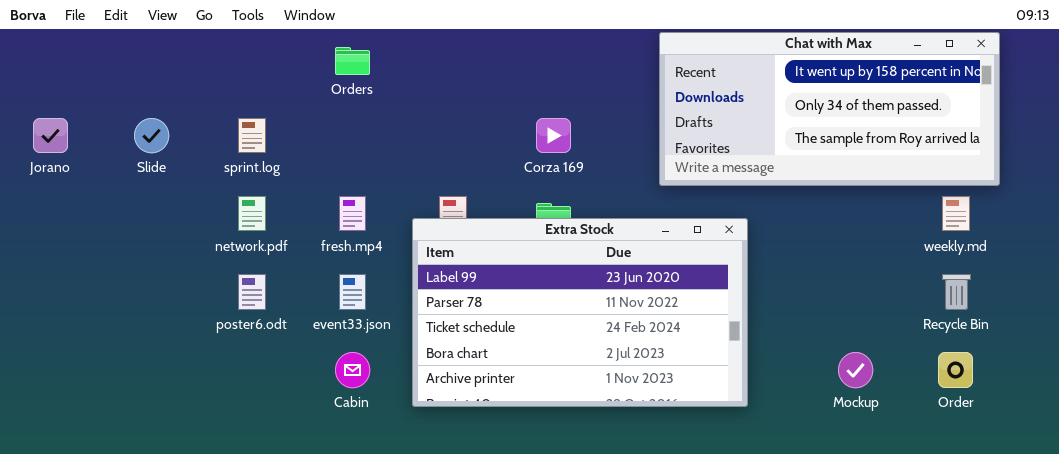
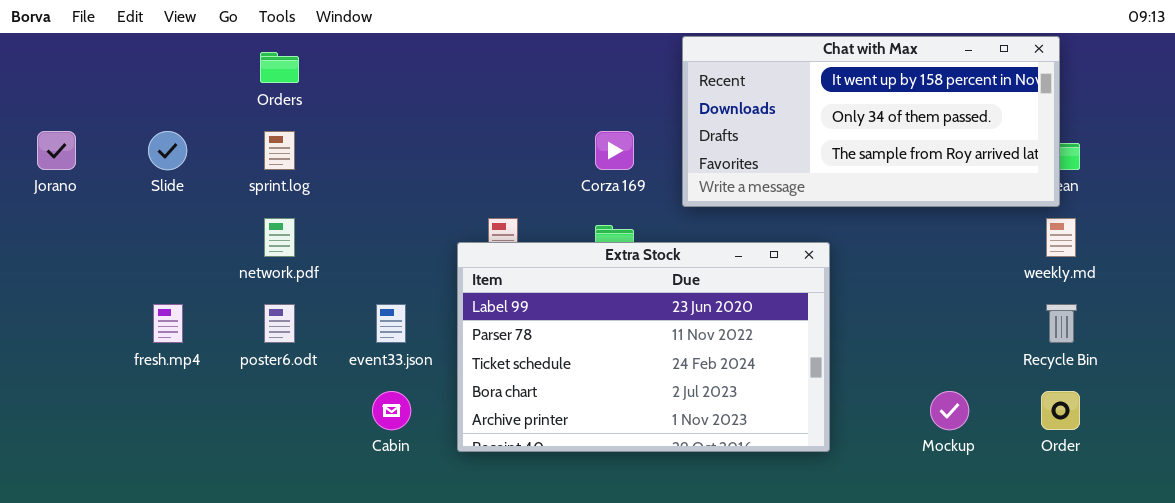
Chat with Max: [659,32,1000,186] -> [682,36,1060,207], moved
Orders: [335,47,370,75] -> [260,52,299,83], moved
fresh.mp4: [339,196,366,231] -> [153,304,183,343], moved

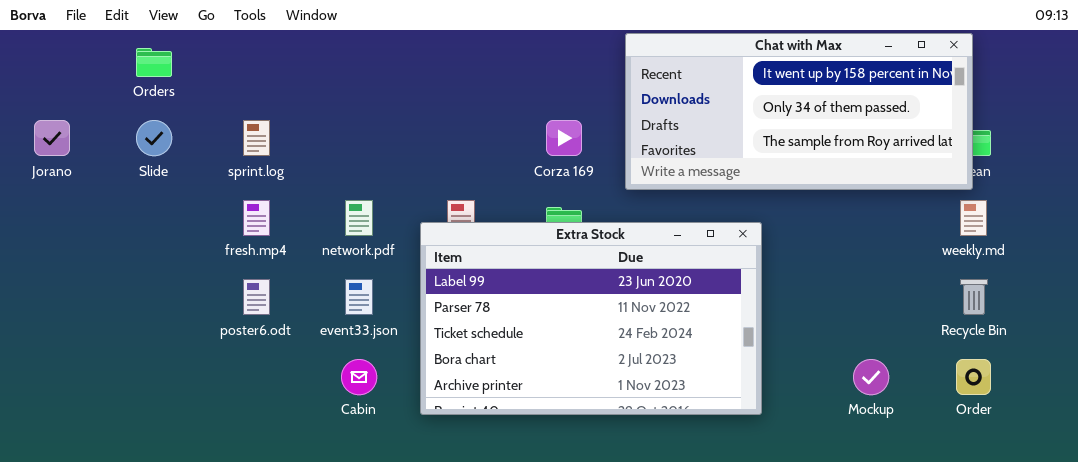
Orders: [260,52,299,83] -> [136,48,172,77], moved
network.pdf: [264,218,295,257] -> [345,200,373,236], moved
fresh.mp4: [153,304,183,343] -> [243,200,270,236], moved

